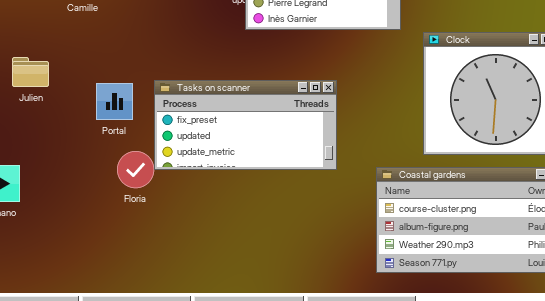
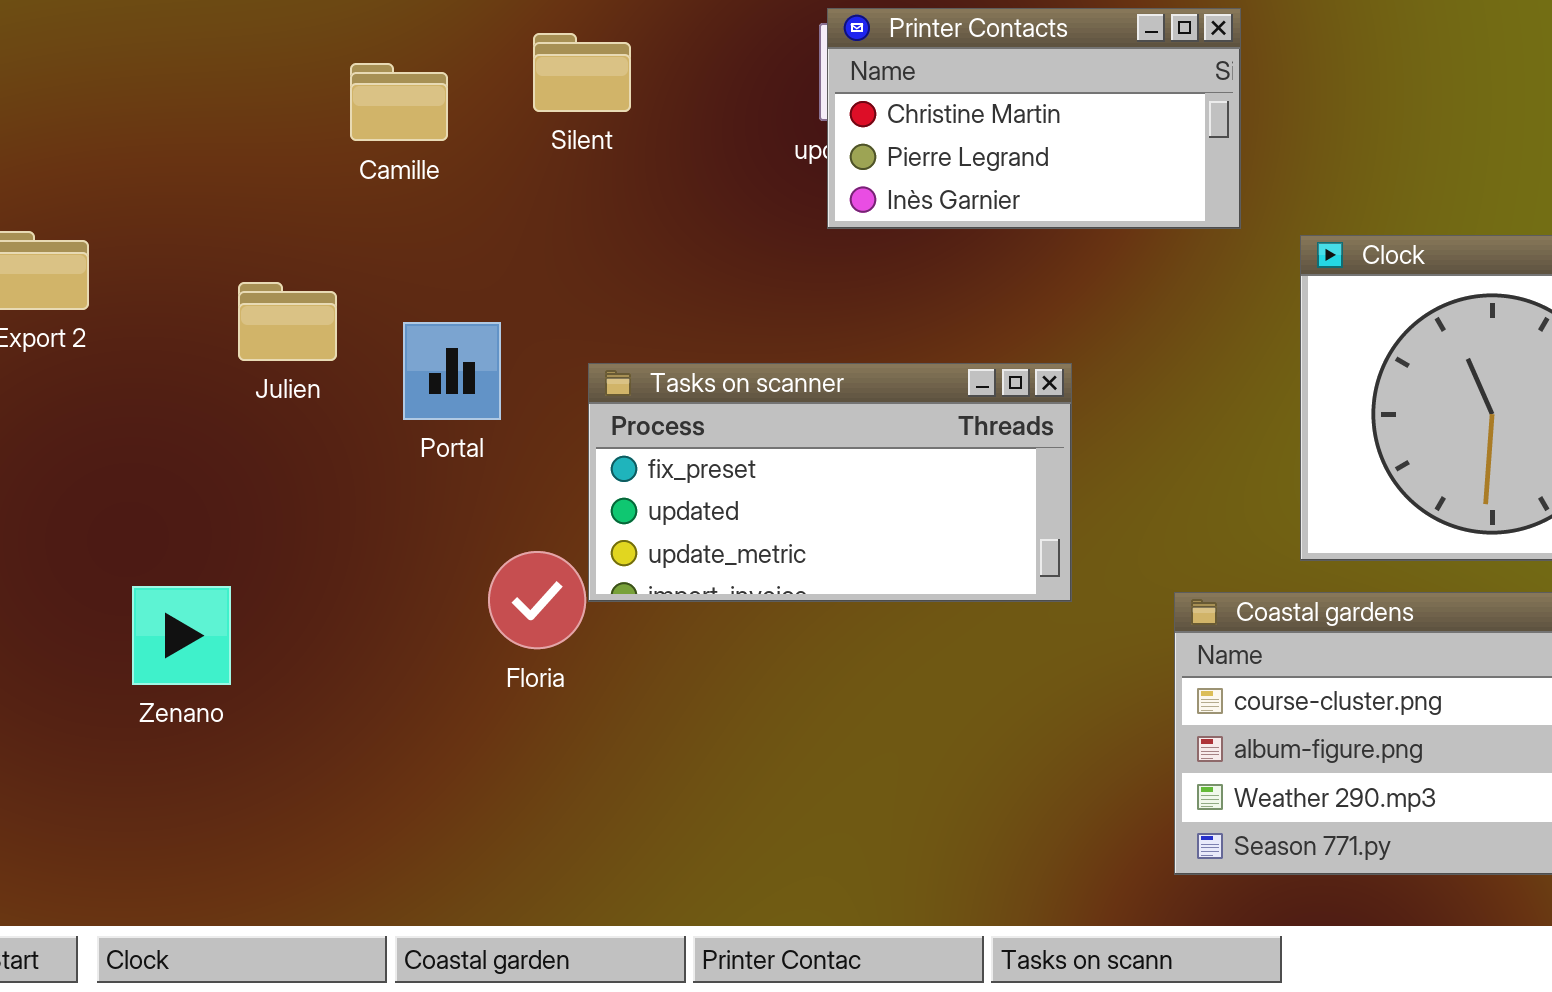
Julien: [12,57,49,87] -> [238,282,337,361], moved
Portal: [96,83,133,120] -> [403,322,501,420], moved

